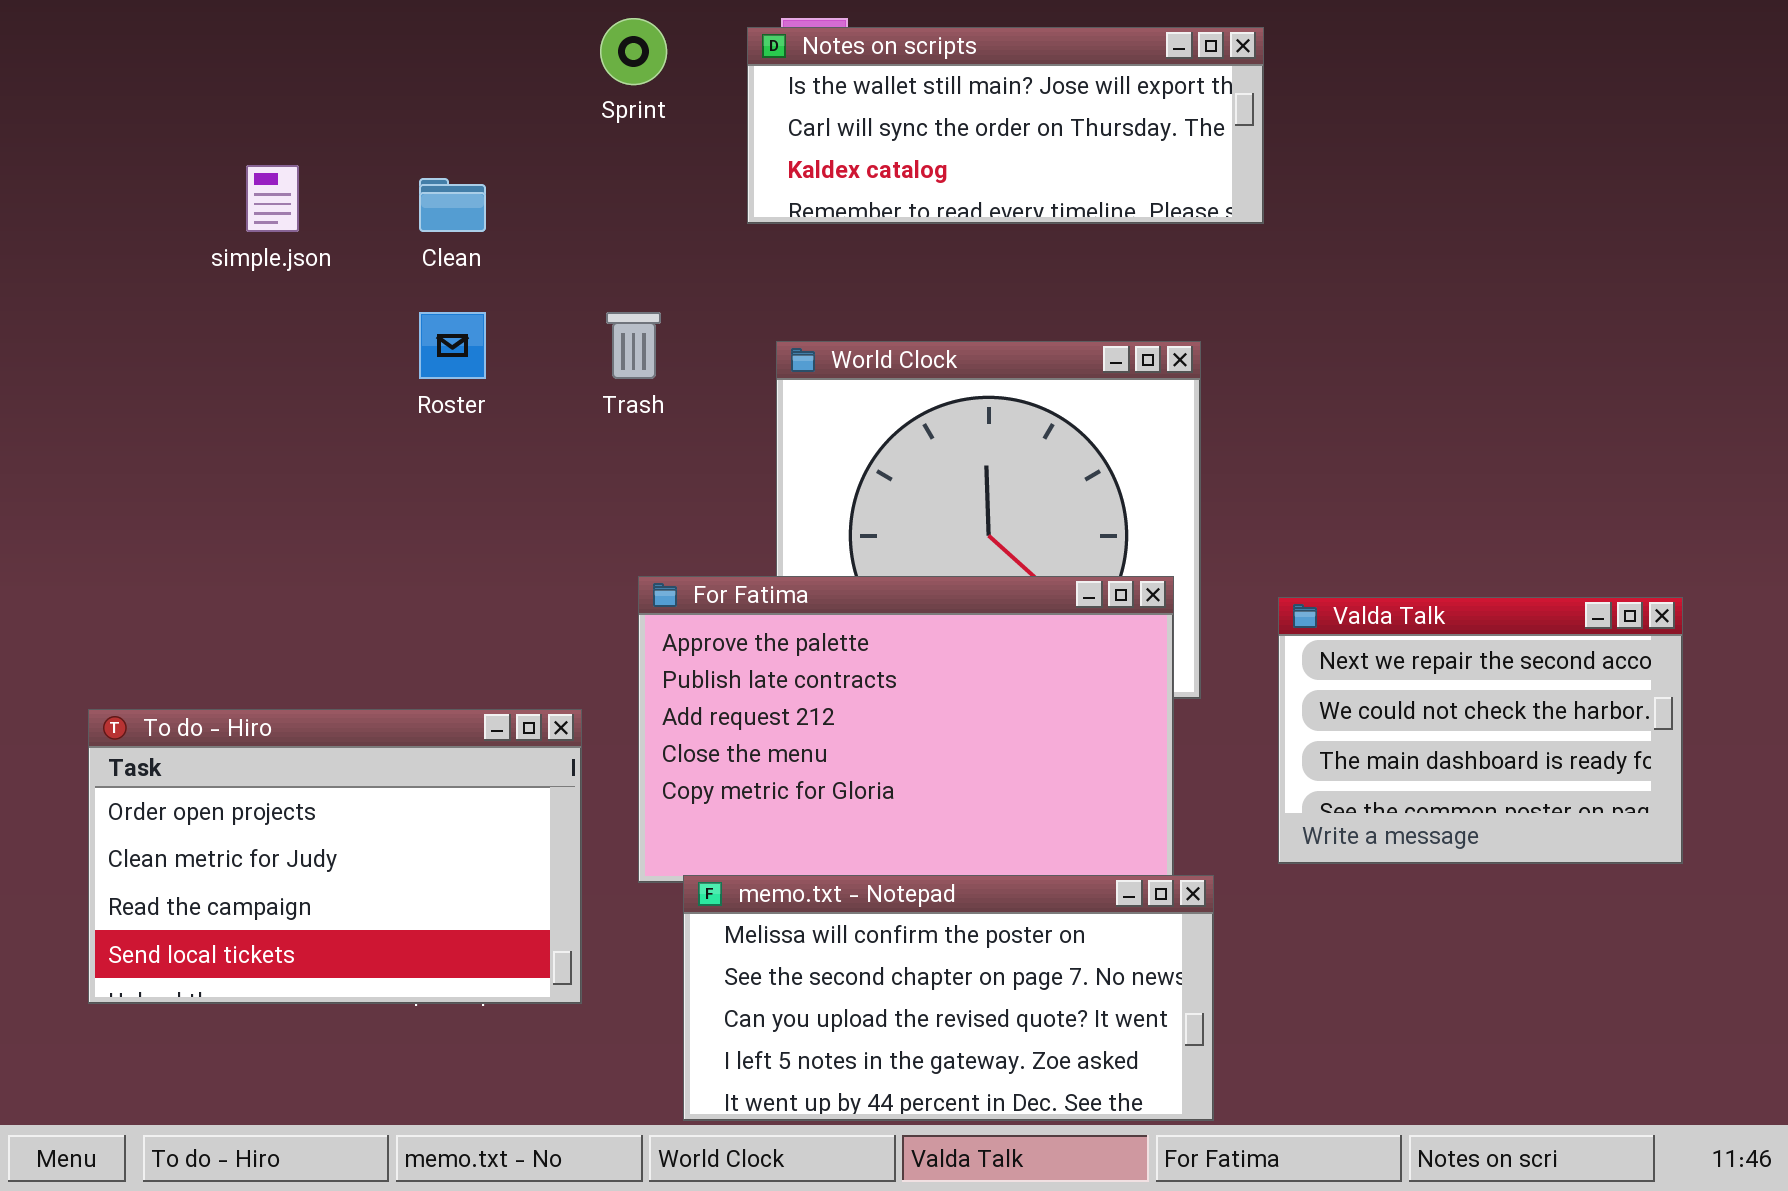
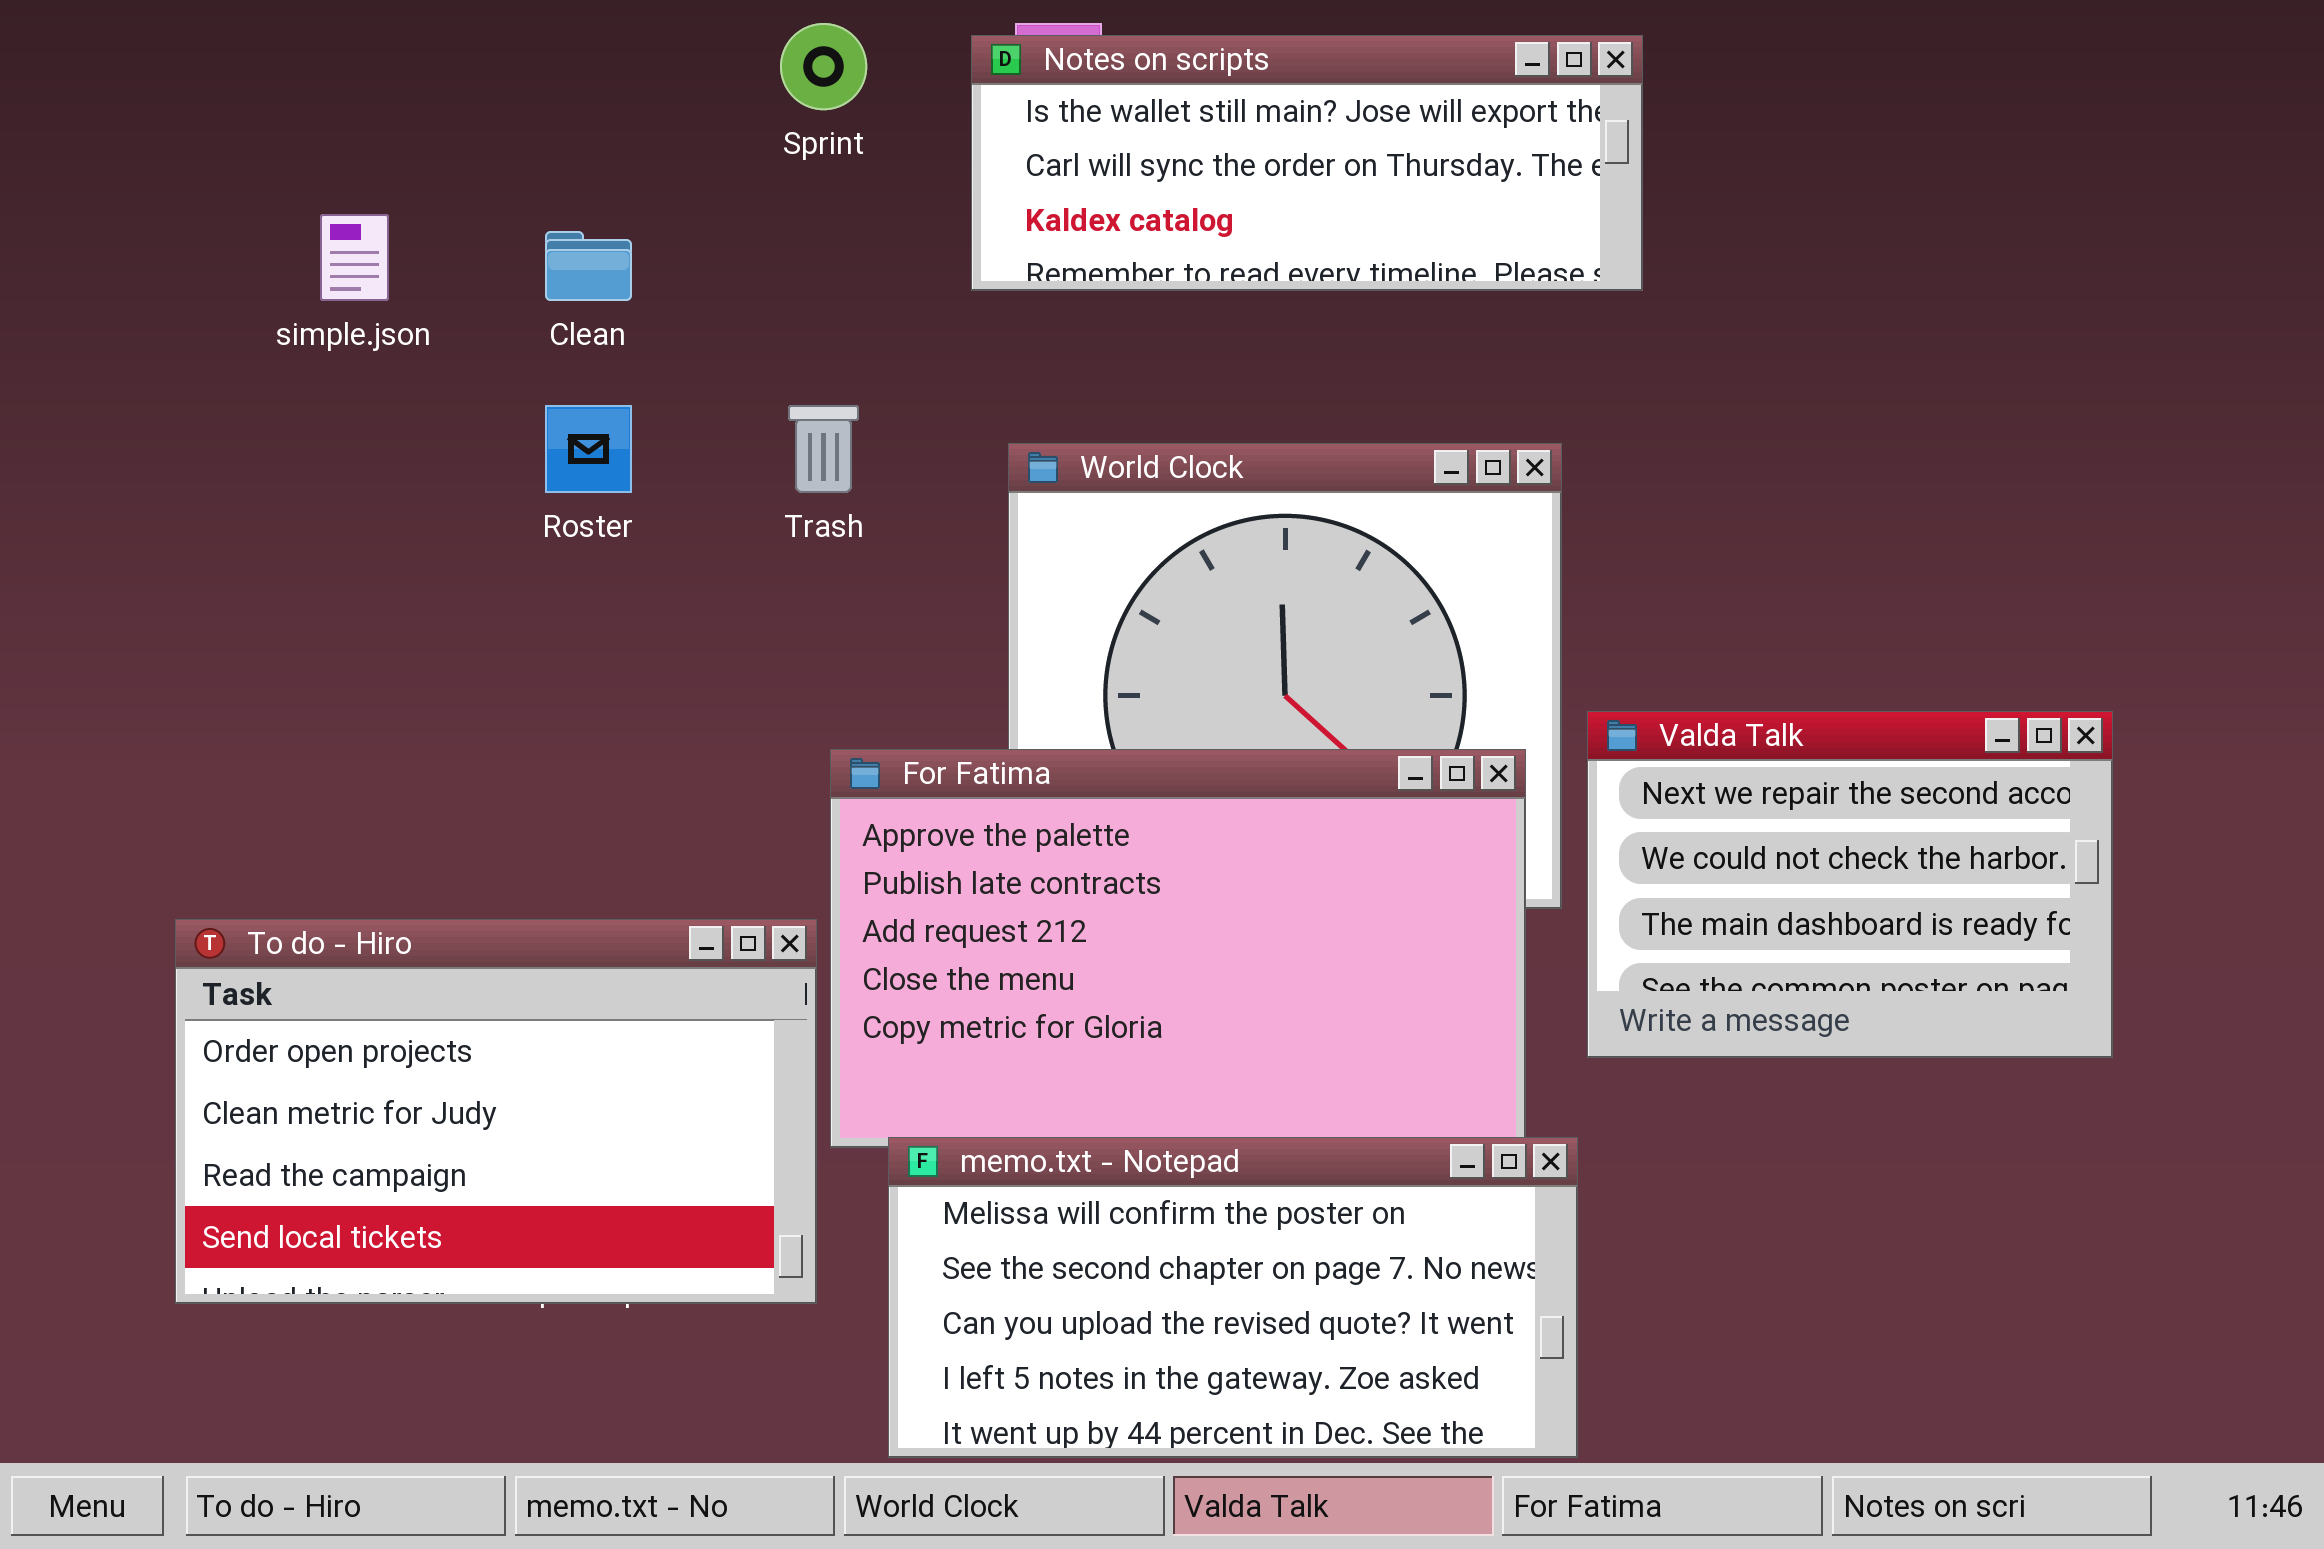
Valda Talk: [1278,597,1683,864] -> [1587,711,2113,1058], moved
To do - Hiro: [88,709,582,1004] -> [175,919,817,1304], moved

